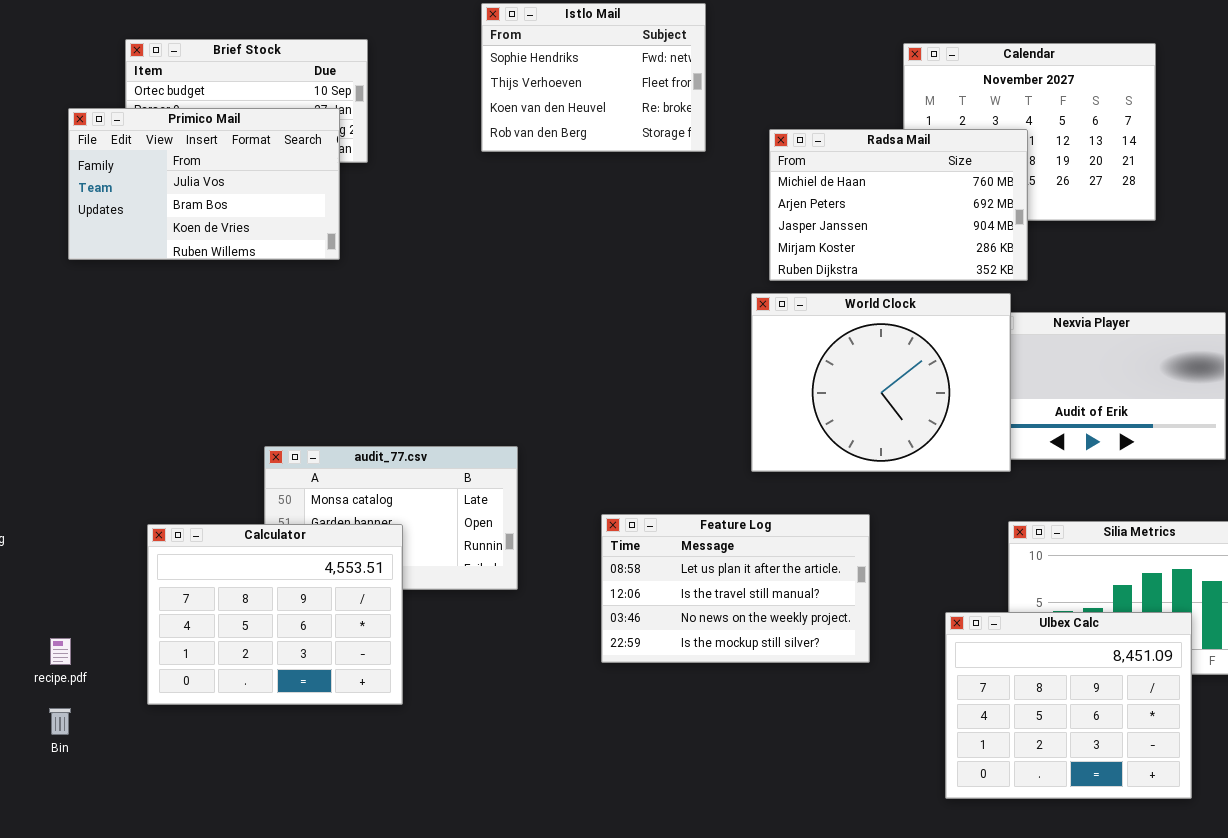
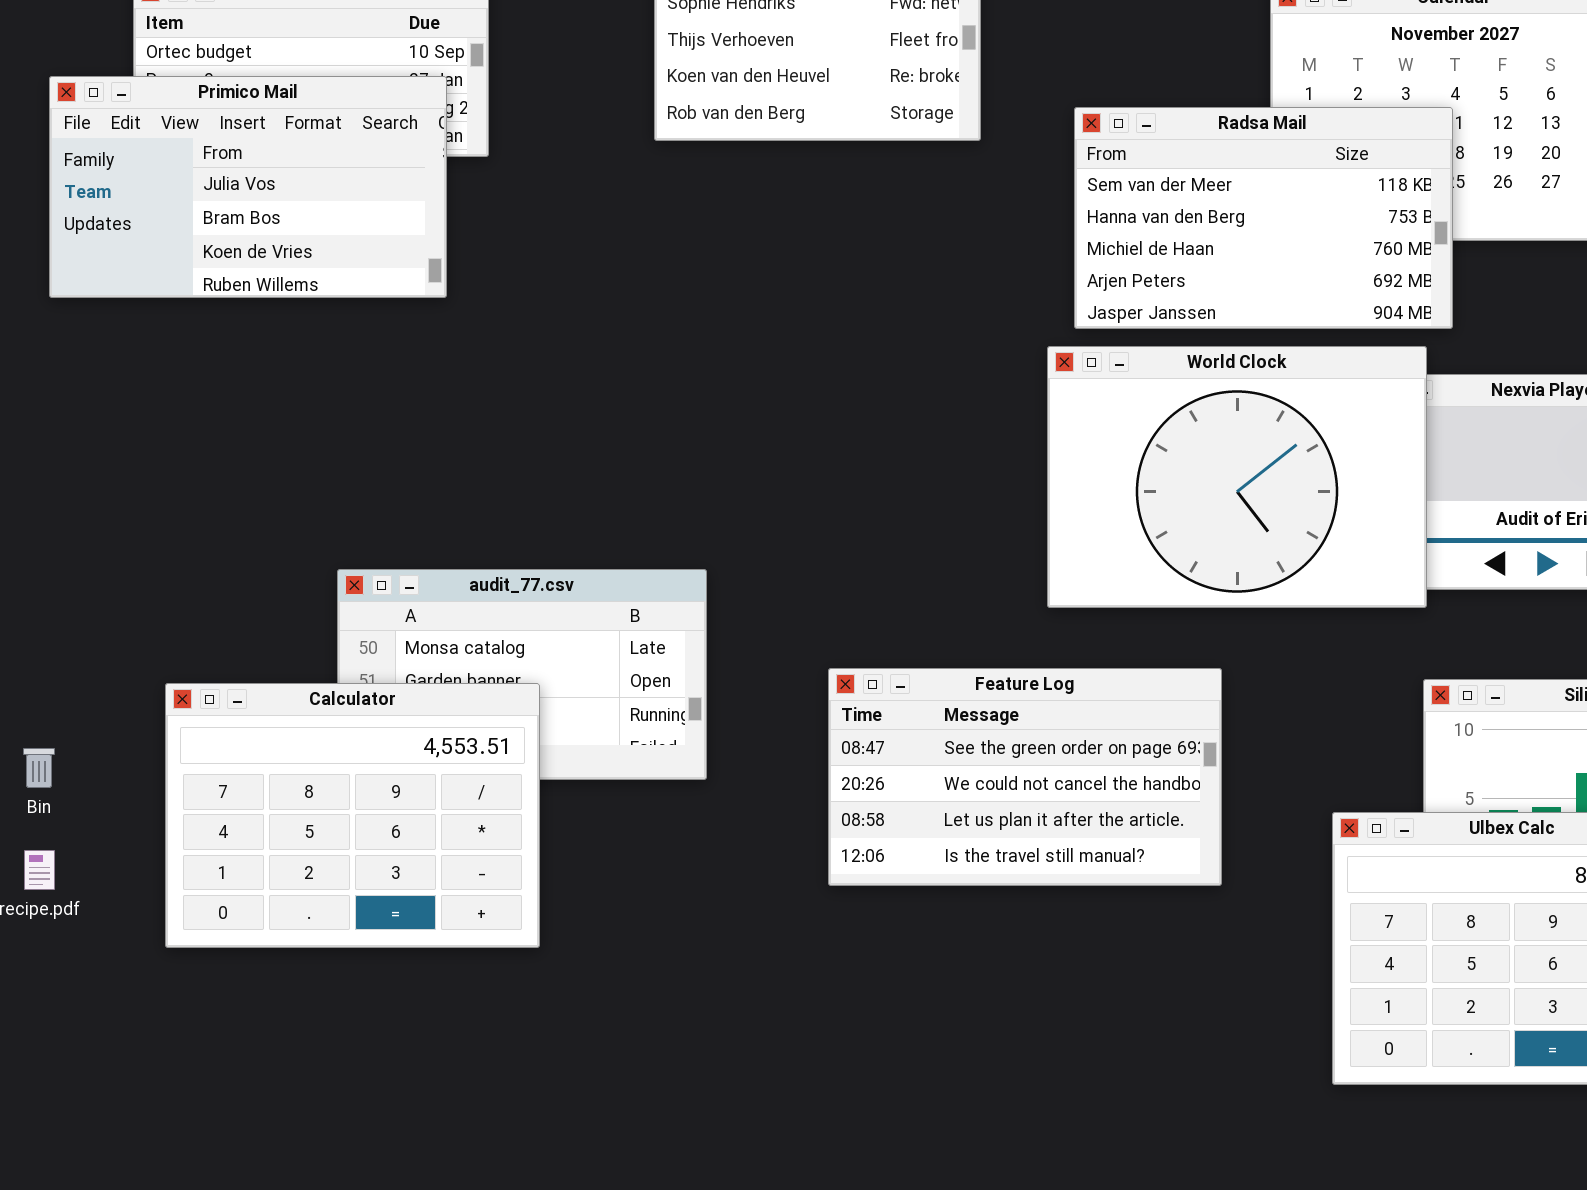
Radsa Mail: [769,129,1028,281] -> [1074,107,1453,329], scrolled up 2 rows
Feature Log: [601,514,870,663] -> [828,668,1222,886], scrolled up 2 rows
Bin: [49,708,71,735] -> [23,748,55,788], moved

